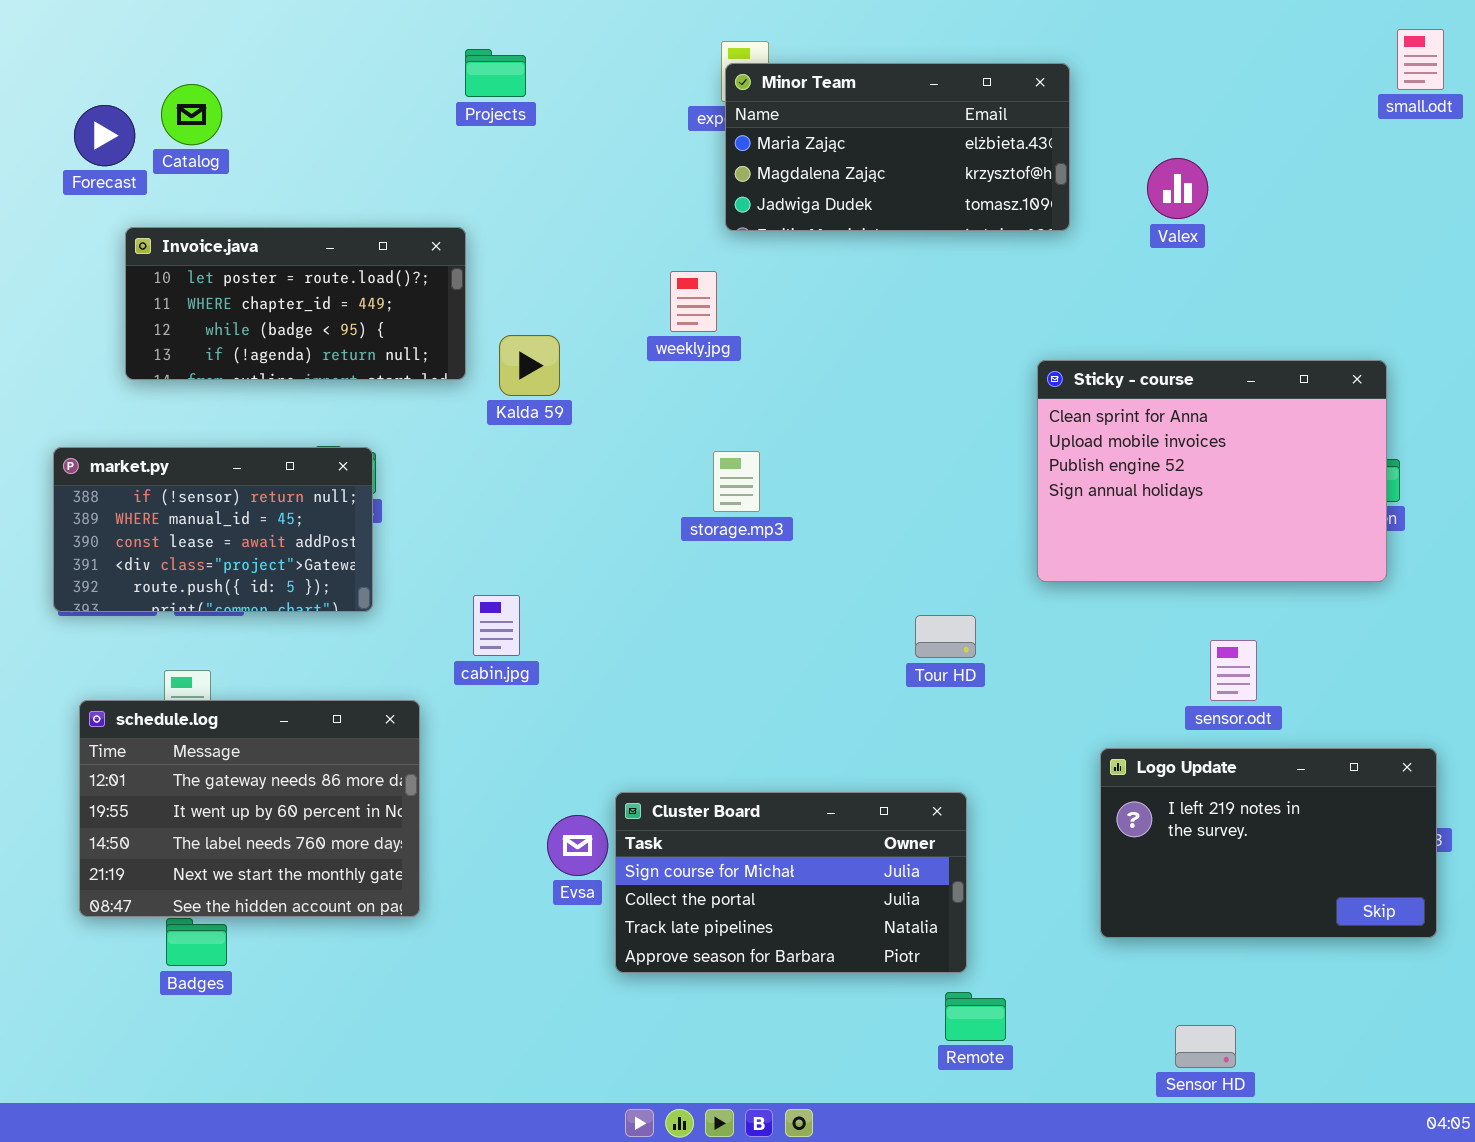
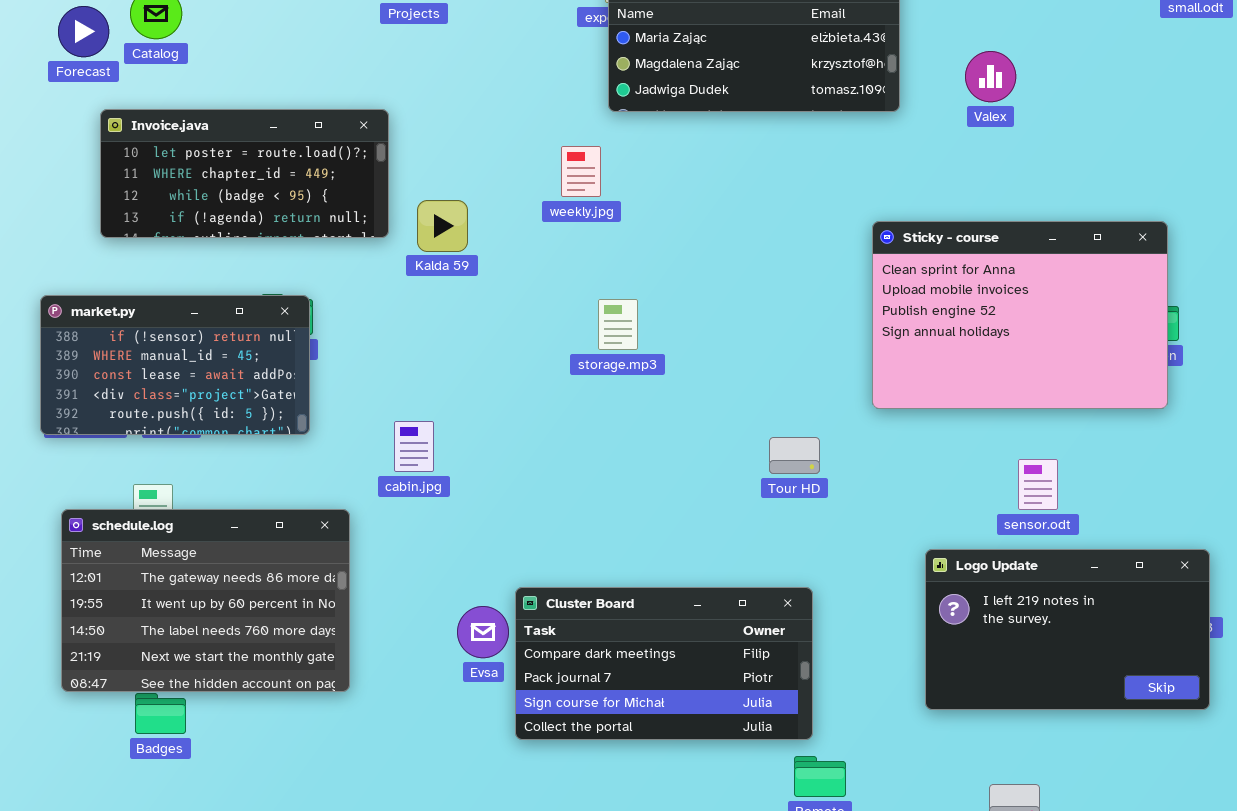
Cluster Board: [615,792,967,973] -> [515,587,813,740], scrolled up 2 rows

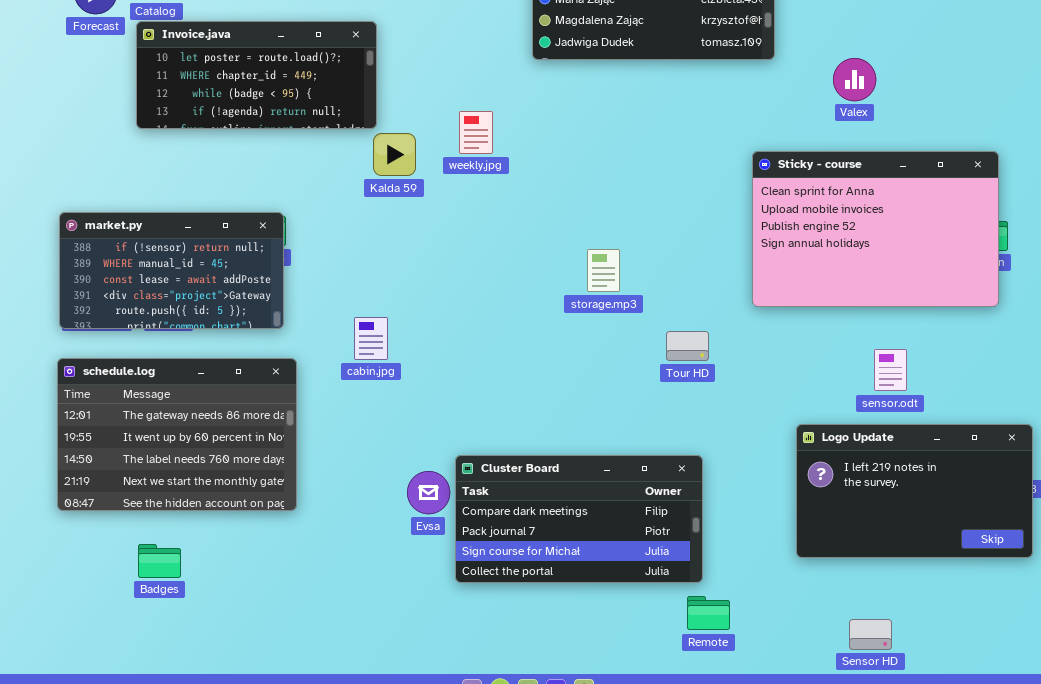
Valex: [965,51,1016,102] -> [833,58,876,101], moved
Invoice.java: [100,109,389,238] -> [136,21,377,129], moved
weekly.jpg: [561,146,601,197] -> [459,111,493,154], moved
storage.mp3: [598,299,638,350] -> [587,249,620,292], moved
schedule.log: [61,509,350,692] -> [57,358,297,511], moved

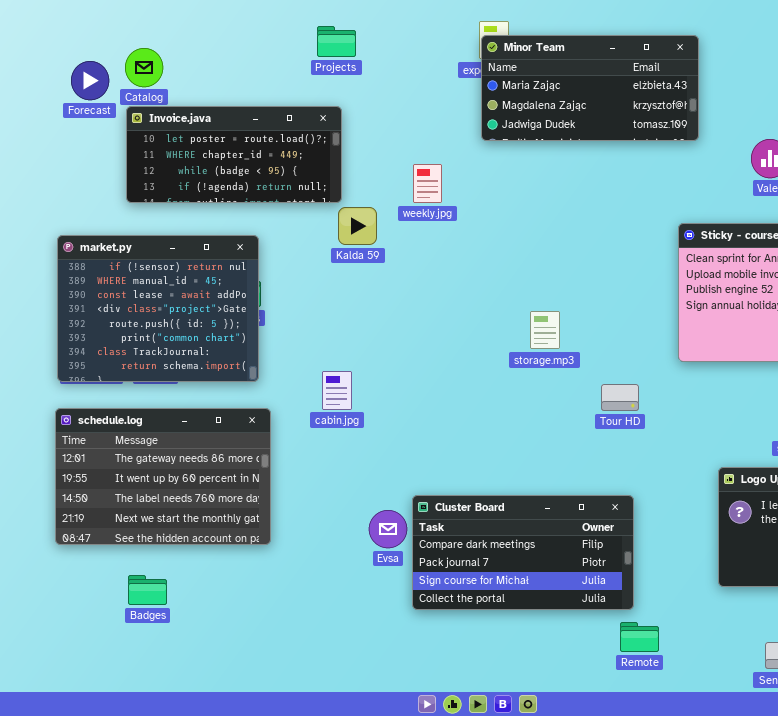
weekly.jpg: [459,111,493,154] -> [413,164,442,203], moved
market.py: [59,212,284,329] -> [57,235,259,382], resized

